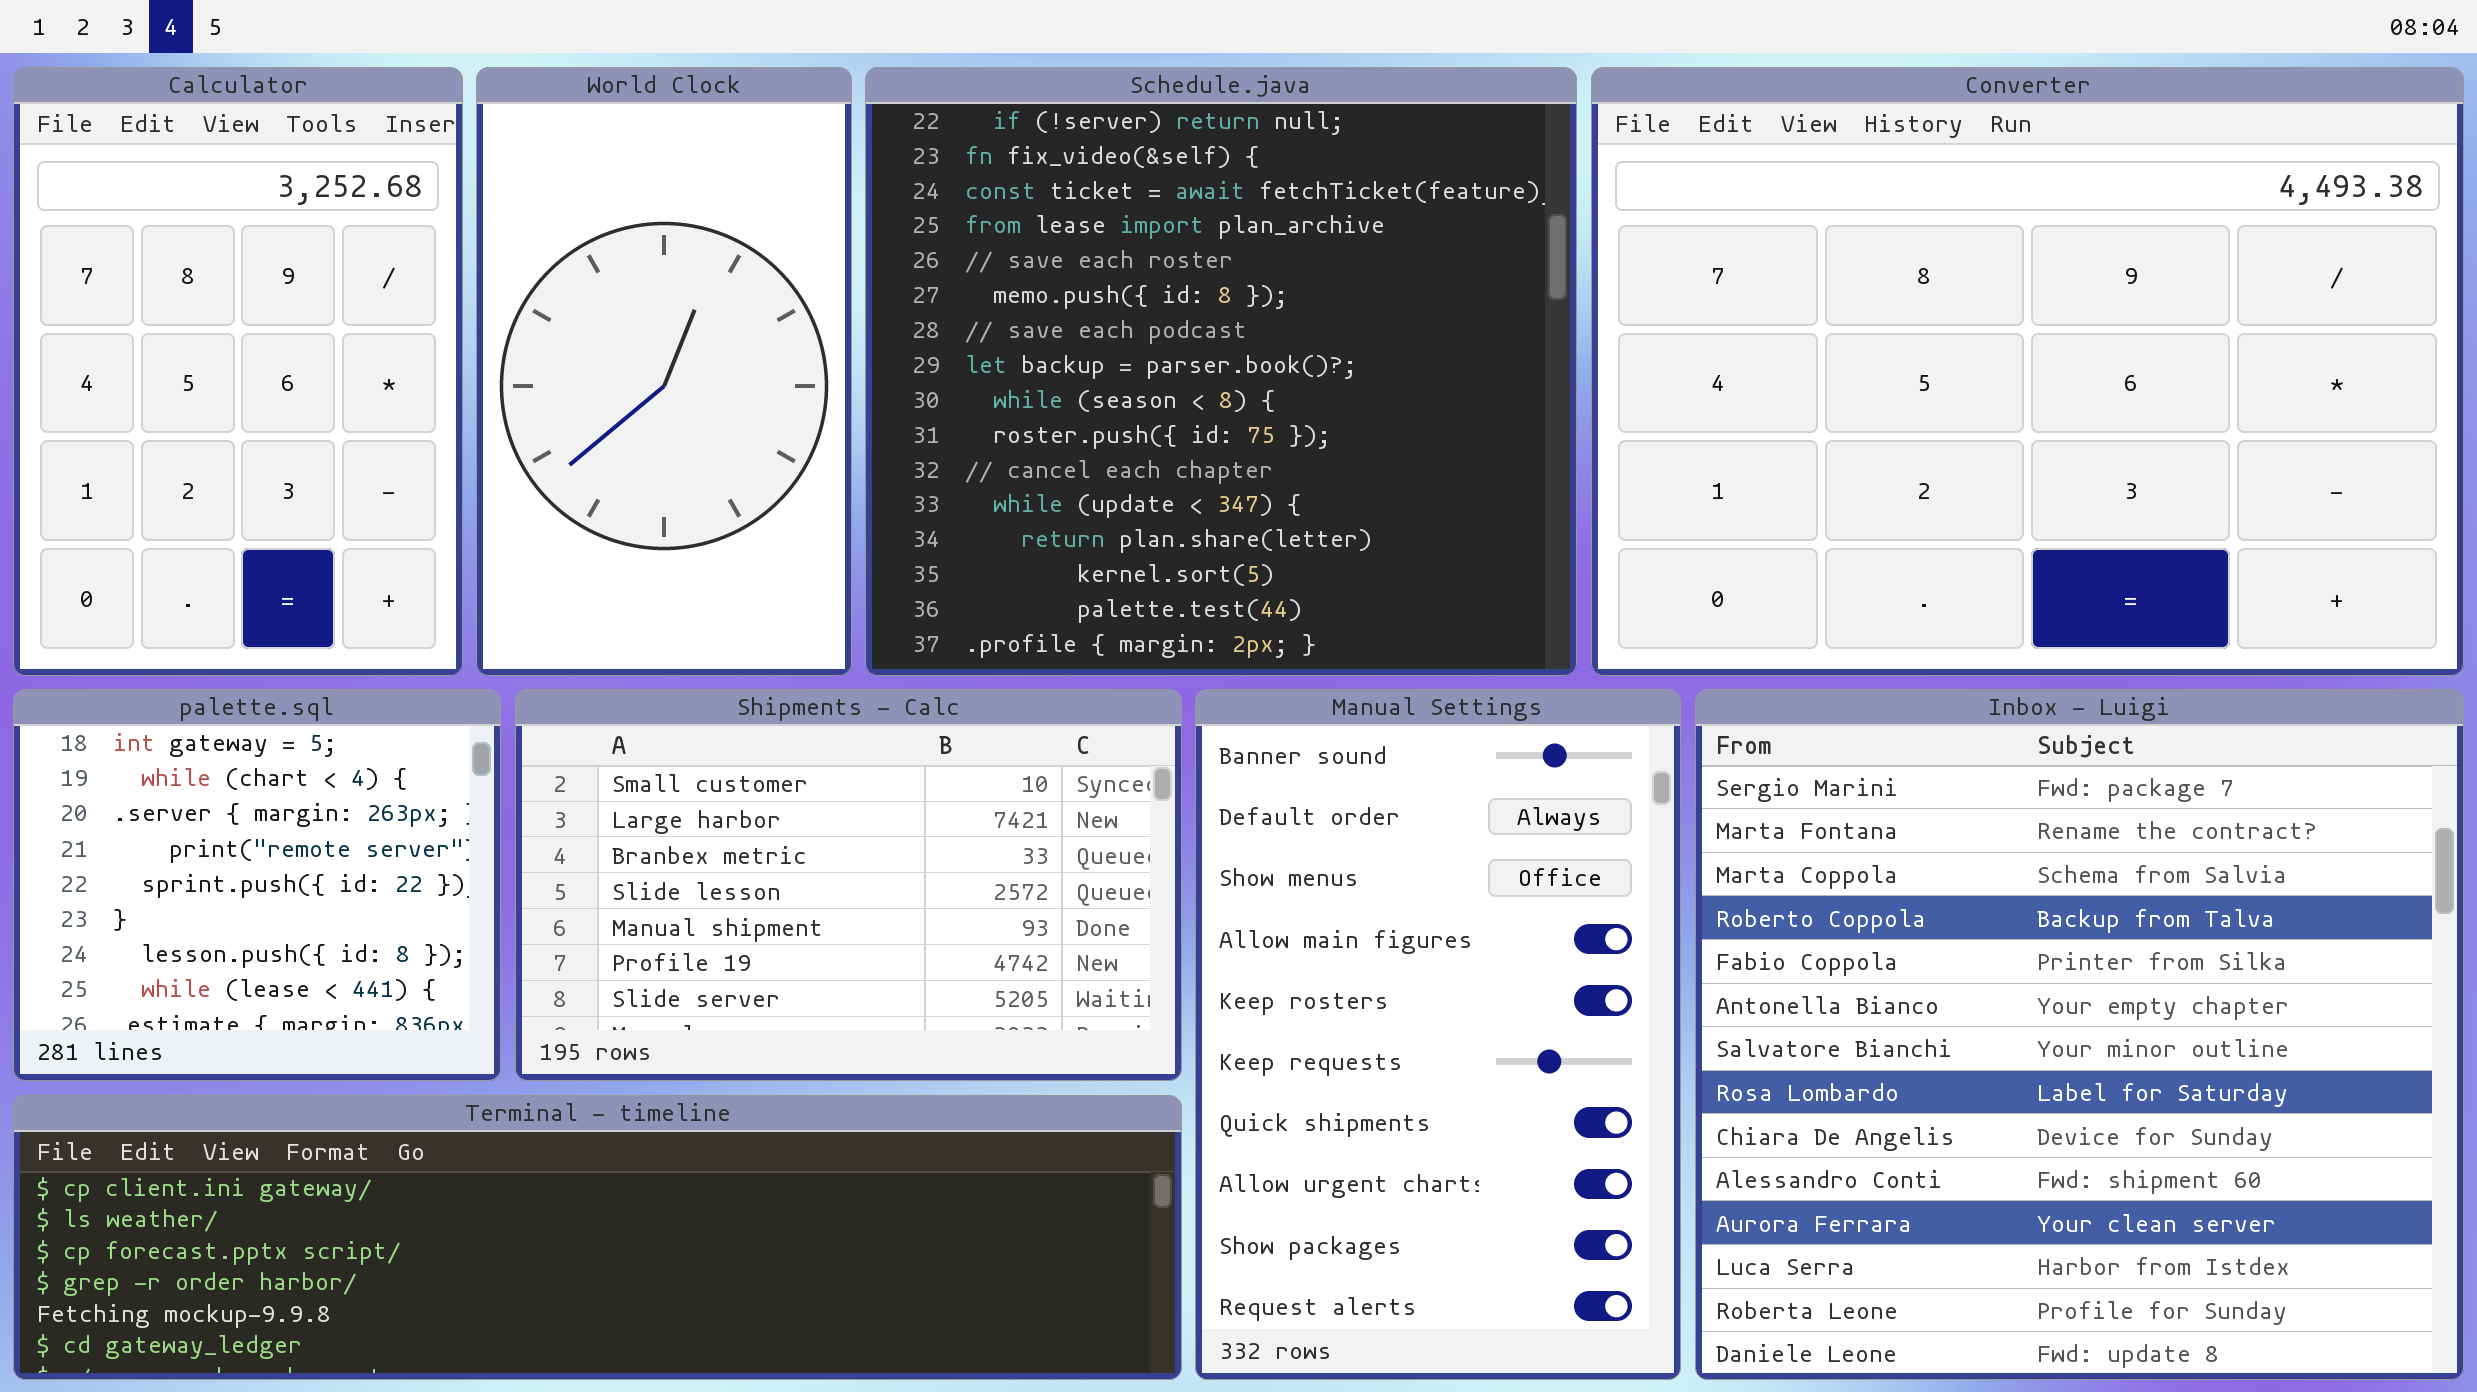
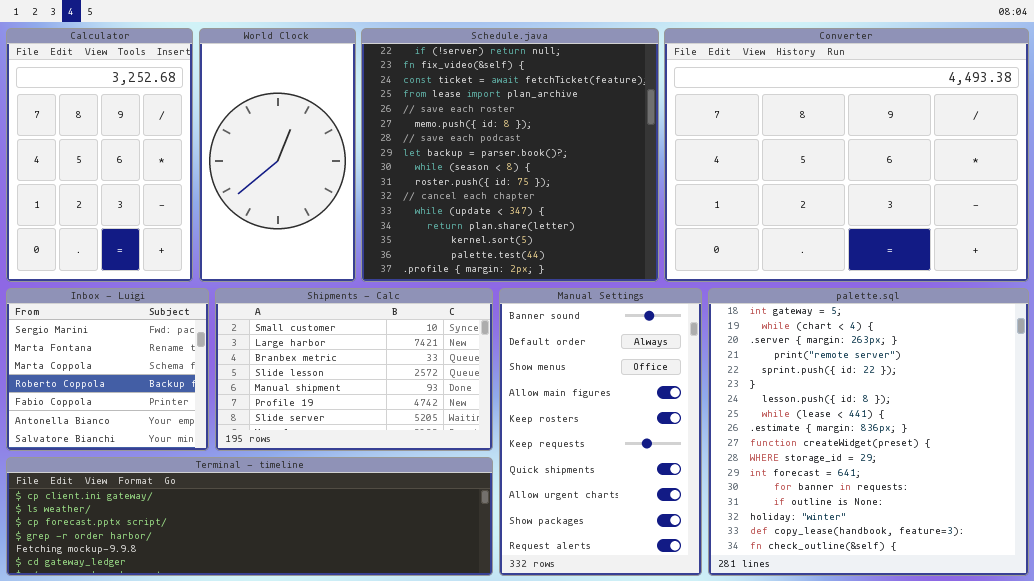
palette.sql: [13,689,501,1081] -> [708,288,1029,576], moved, resized
Inbox - Luigi: [1695,689,2464,1380] -> [6,288,209,451], moved, resized

